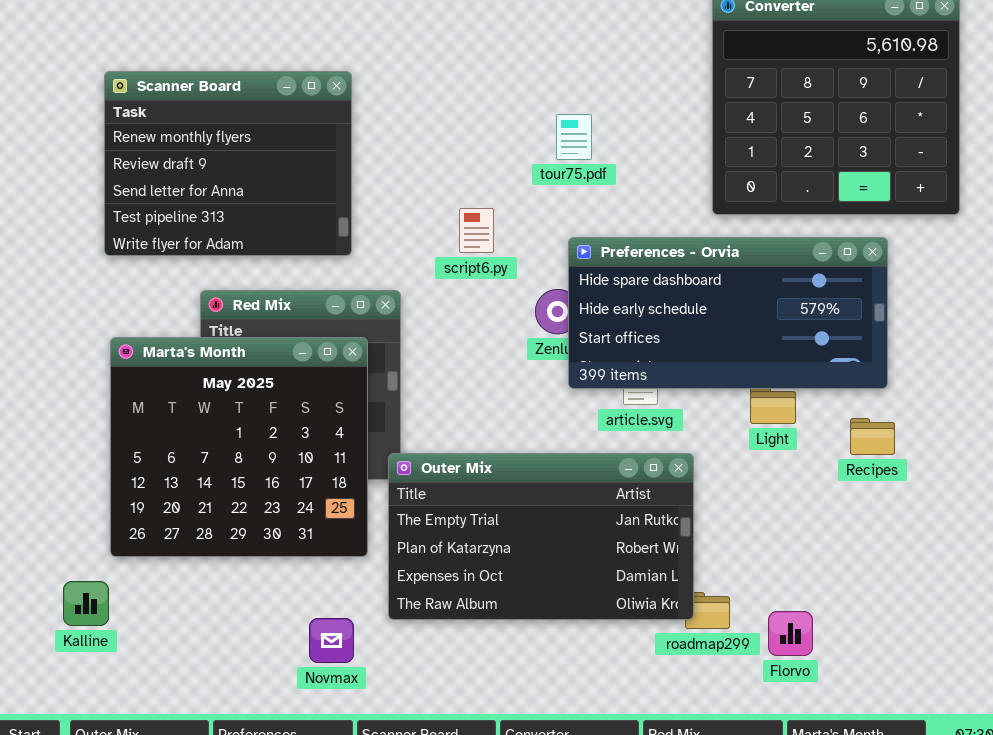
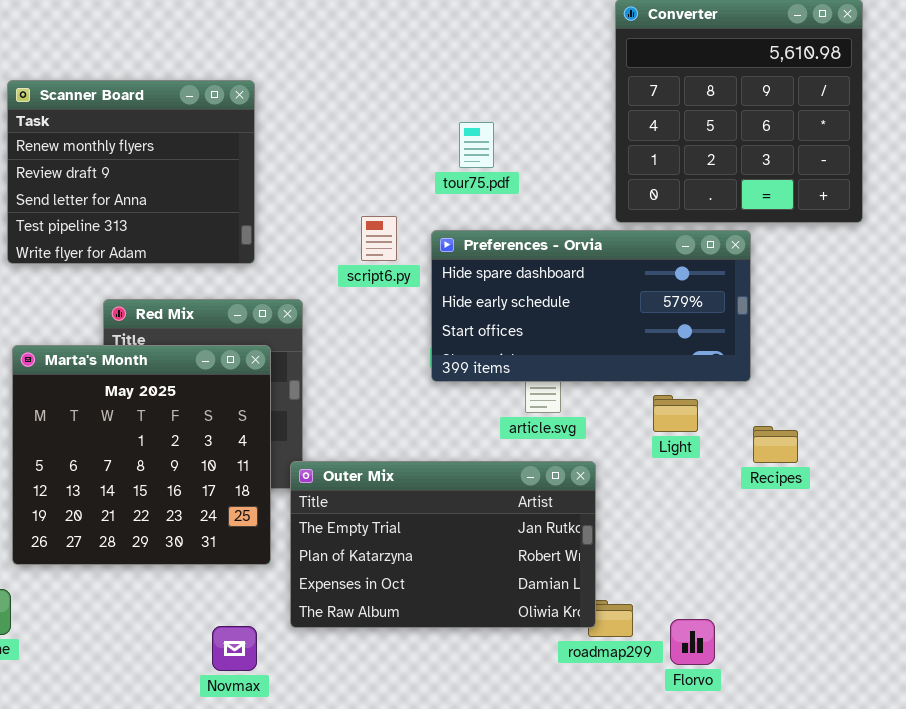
Preferences - Orvia: [568,237,888,389] -> [431,230,751,382], moved

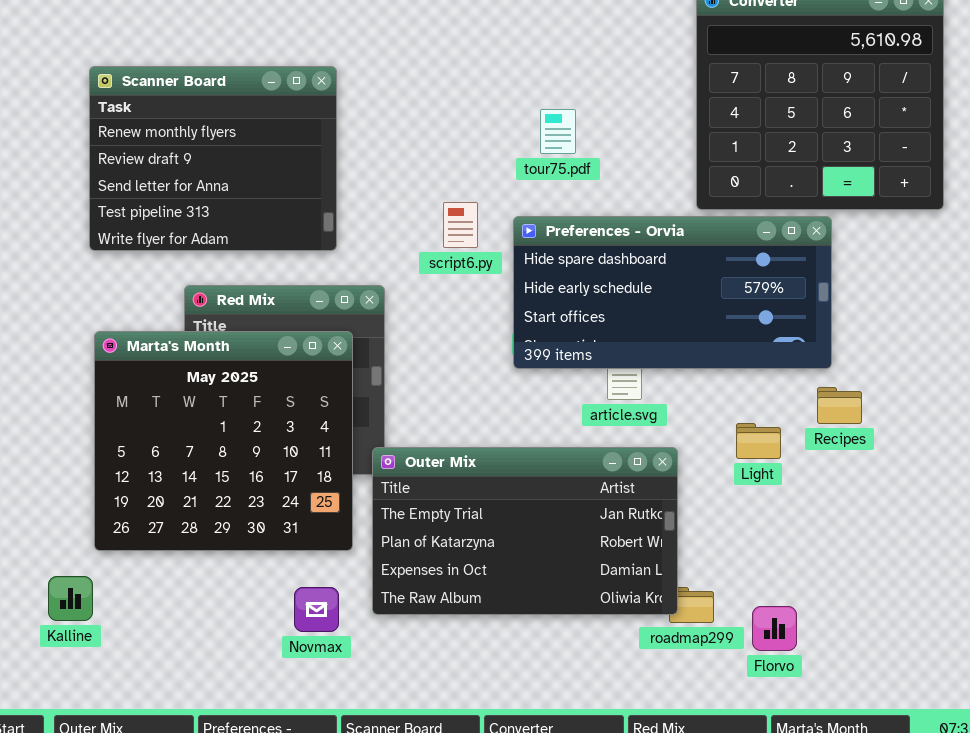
Light: [653,395,698,432] -> [736,423,781,459], moved
Recipes: [753,426,798,463] -> [817,387,862,424], moved
Novmax: [212,626,257,671] -> [294,587,339,632], moved

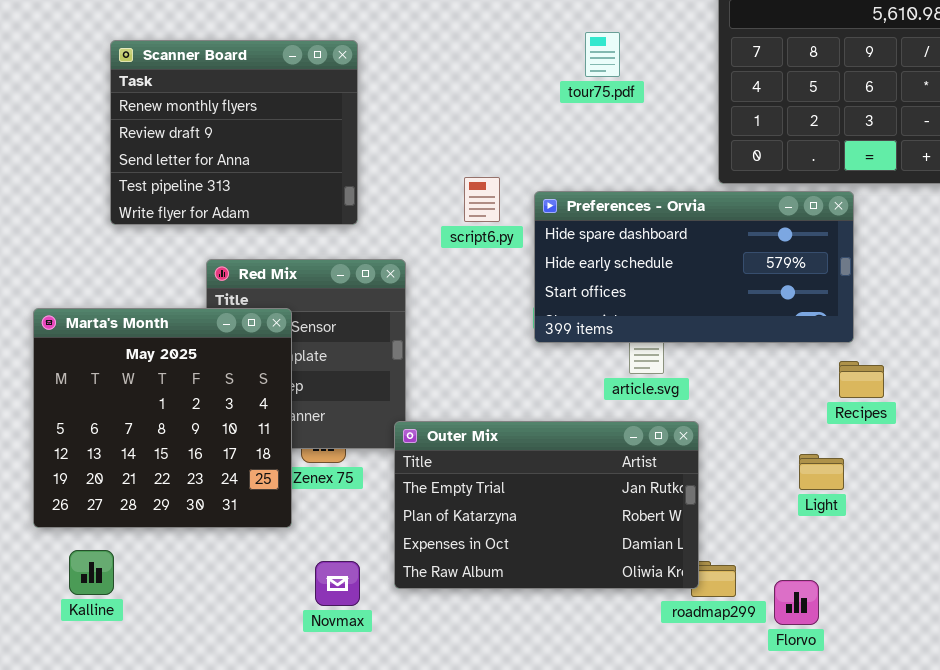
tour75.pdf: [540,109,576,154] -> [585,32,620,77], moved
Marta's Month: [94,331,353,551] -> [33,308,292,528], moved
Light: [736,423,781,459] -> [799,454,844,490], moved

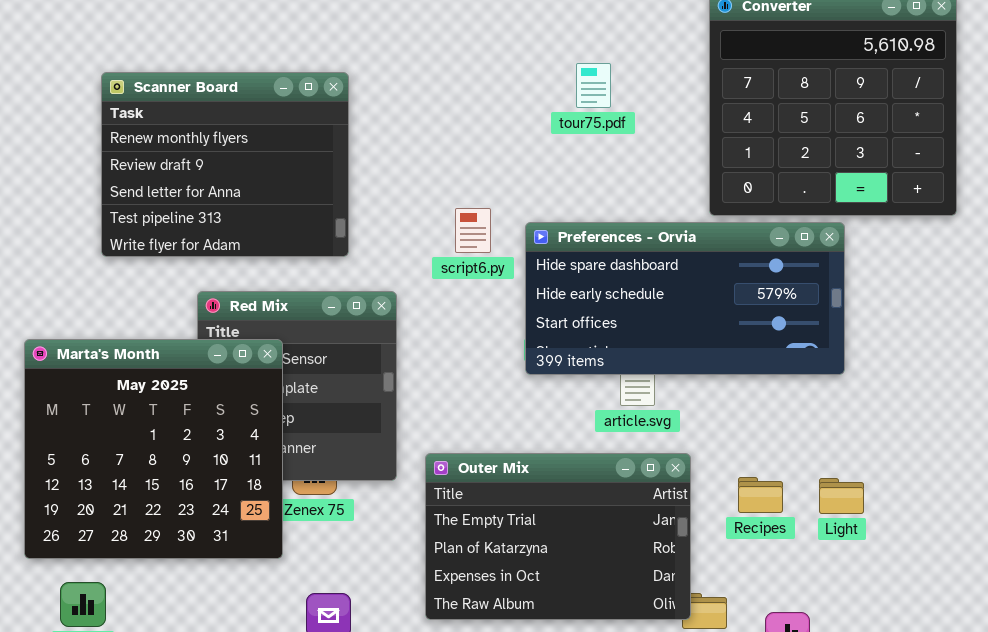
Recipes: [839,361,884,398] -> [738,477,783,513], moved
Outer Mix: [394,421,699,589] -> [425,453,691,620], resized
Light: [799,454,844,490] -> [819,478,864,514], moved

